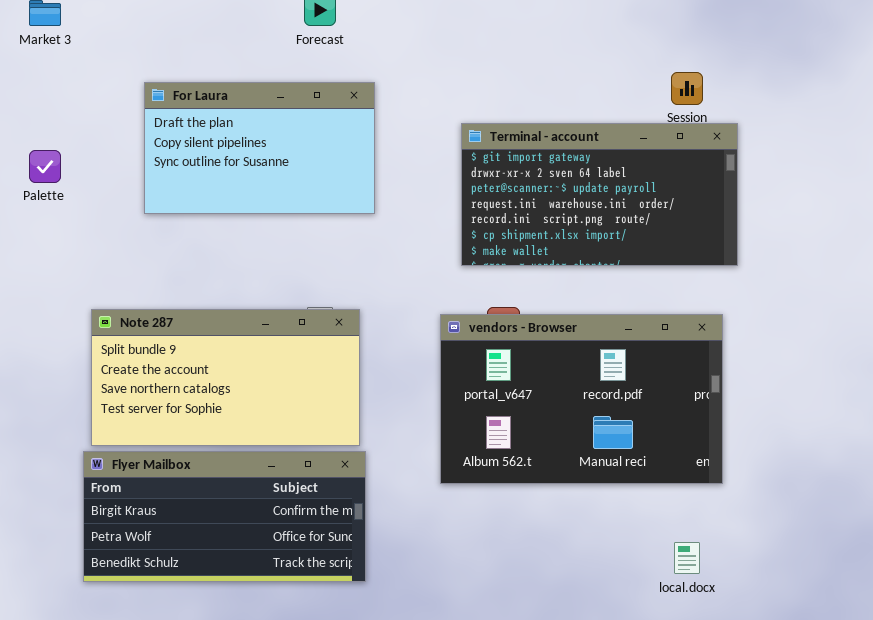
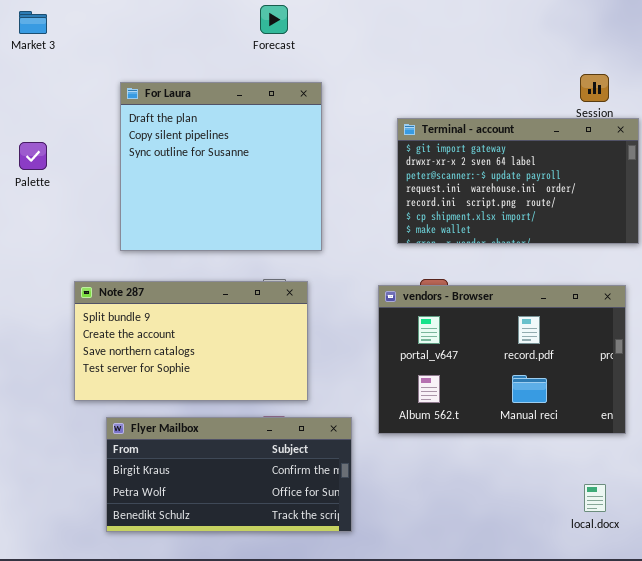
For Laura: [144,82,375,214] -> [120,82,322,251], resized
Flyer Mailbox: [83,451,366,582] -> [106,417,352,532], moved

